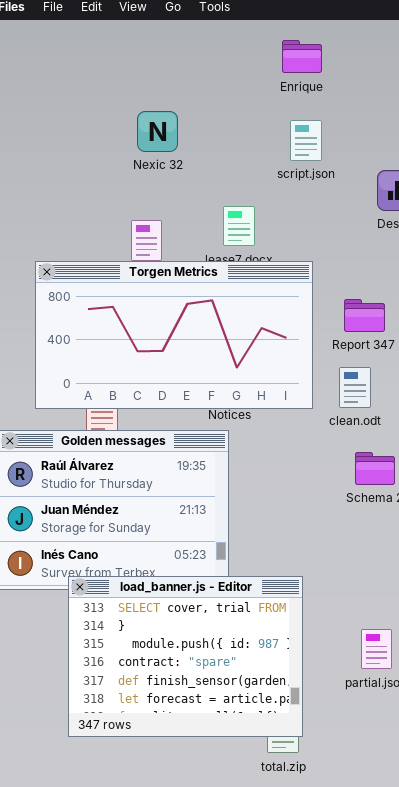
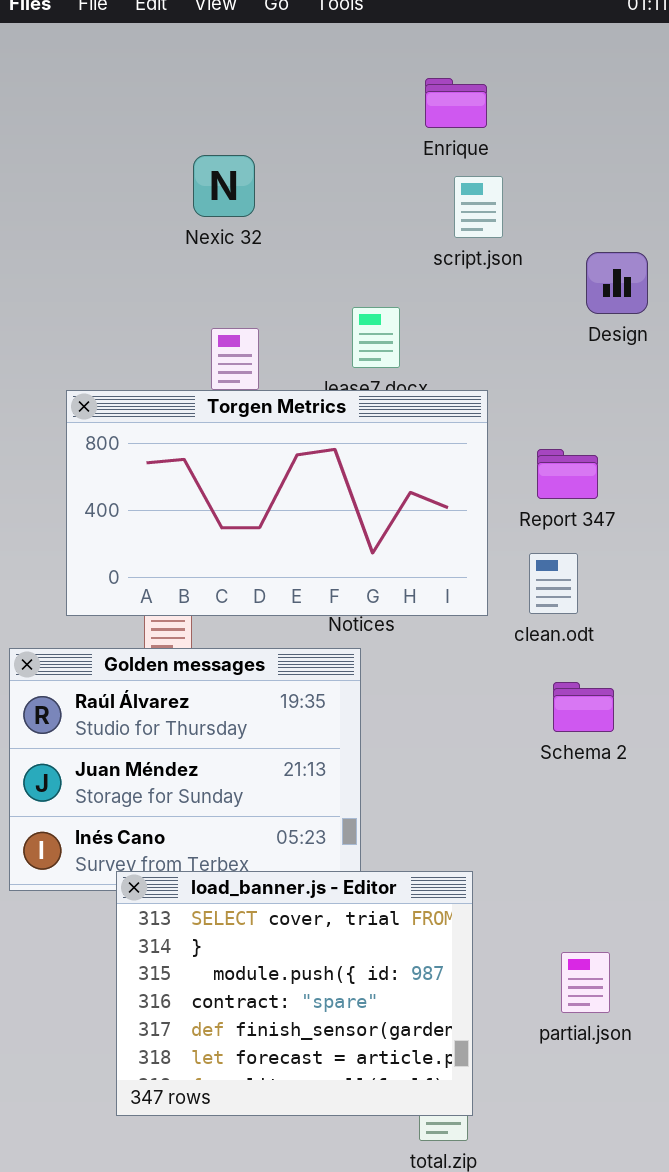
Enrique: [282,40,322,73] -> [425,78,487,128], moved
Nexic 32: [137,111,178,152] -> [193,155,255,217], moved

